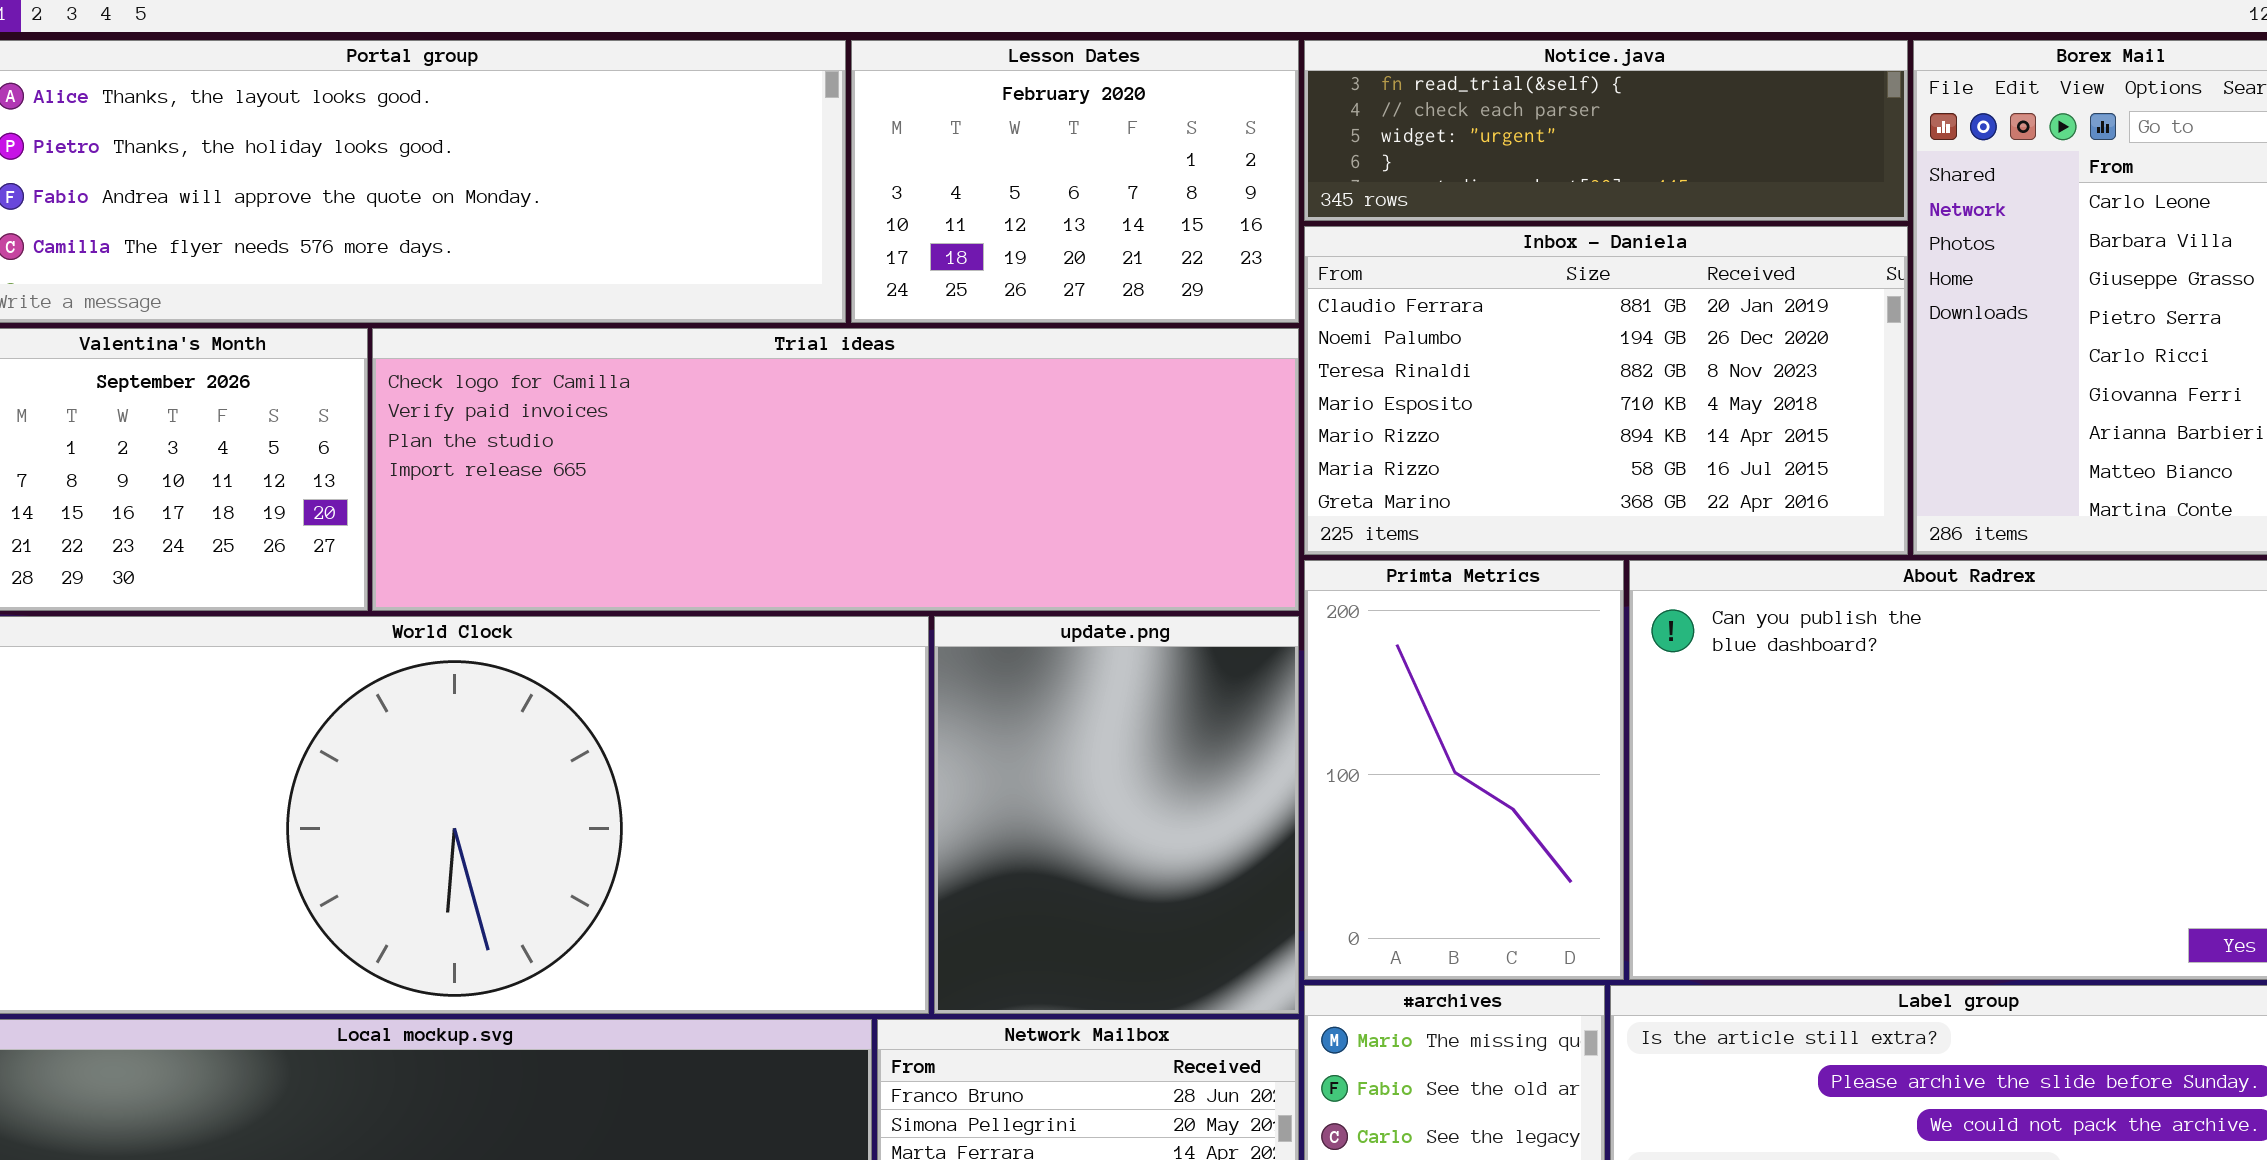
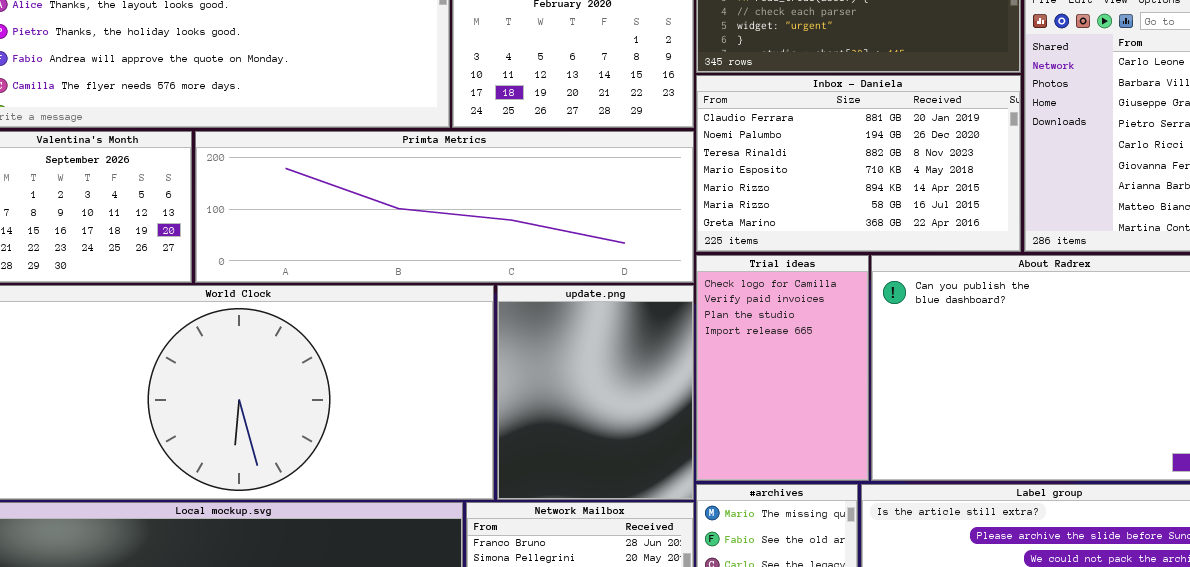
Trial ideas: [372,328,1299,611] -> [696,255,869,481], moved, resized
Primta Metrics: [1304,560,1624,980] -> [195,131,694,283], moved, resized

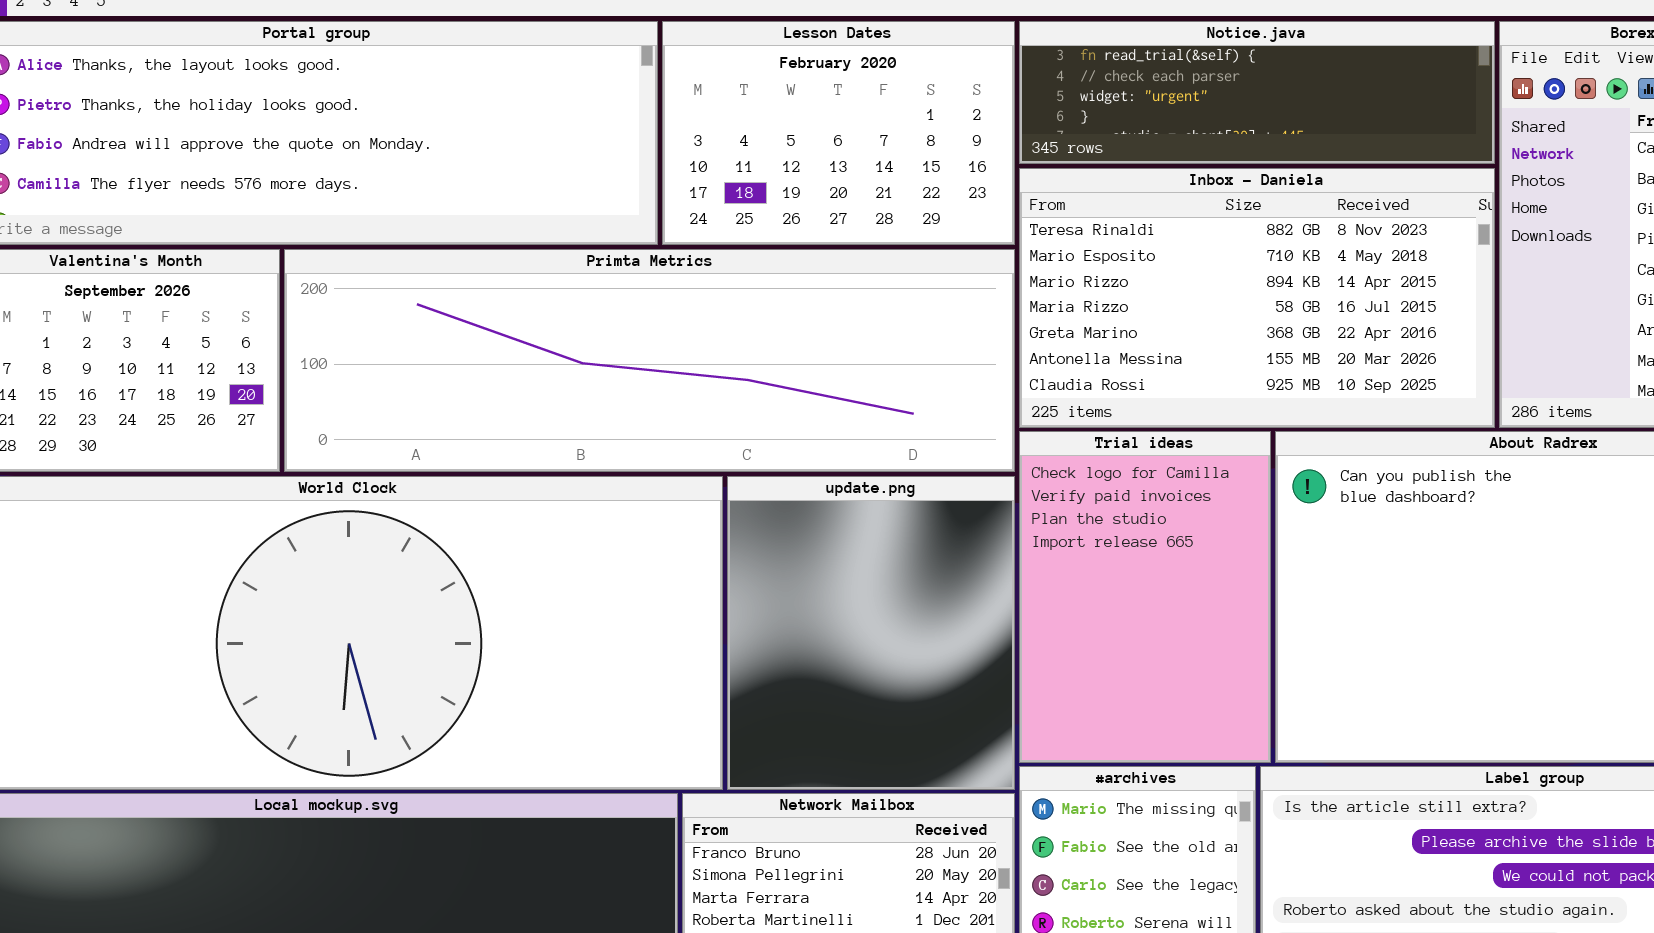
Inbox - Daniela: [696,75,1021,252] -> [1019,168,1495,428], scrolled down 2 rows

